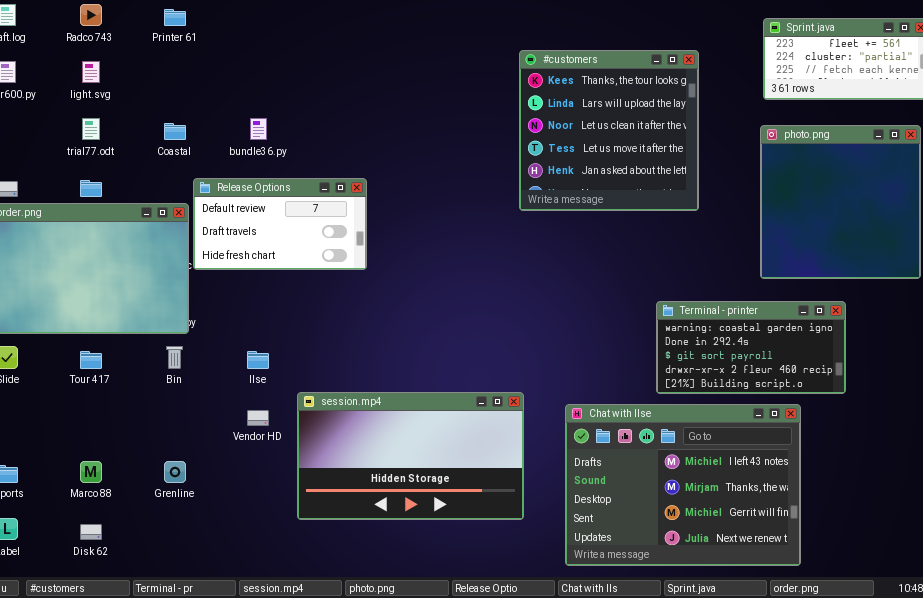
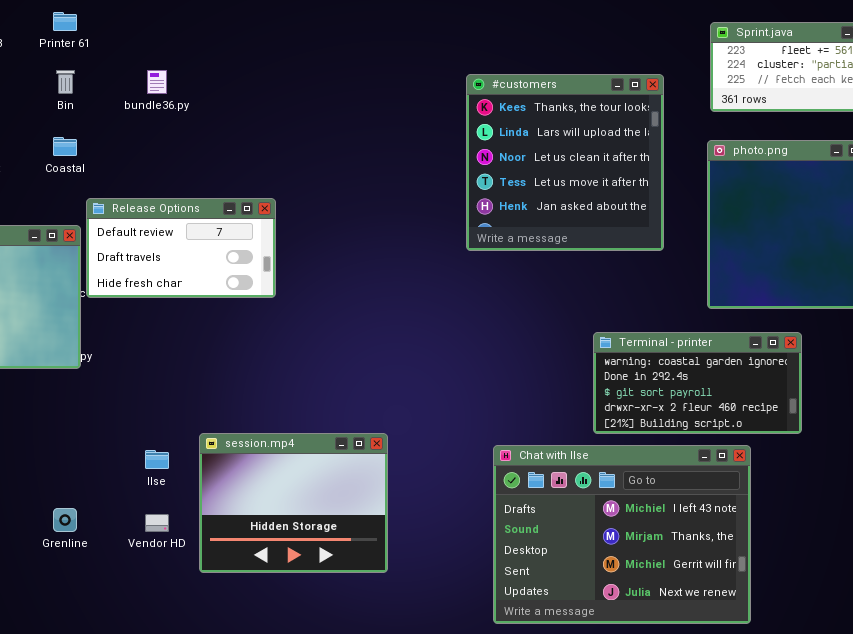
#customers: [519,50,699,211] -> [466,74,664,251], moved
bundle36.py: [250,118,267,140] -> [147,70,167,94], moved
Bin: [166,346,183,369] -> [56,70,75,94], moved
Ilse: [247,351,269,369] -> [145,450,169,469], moved
session.mp4: [297,392,524,520] -> [199,433,388,573], resized
Vendor HD: [247,410,269,426] -> [145,514,169,532], moved

